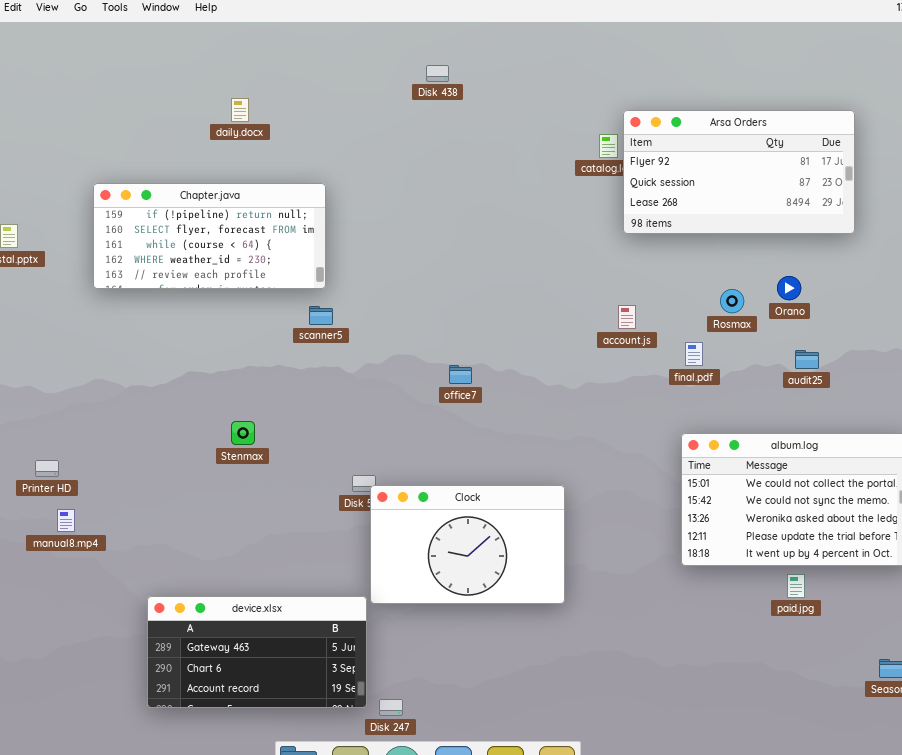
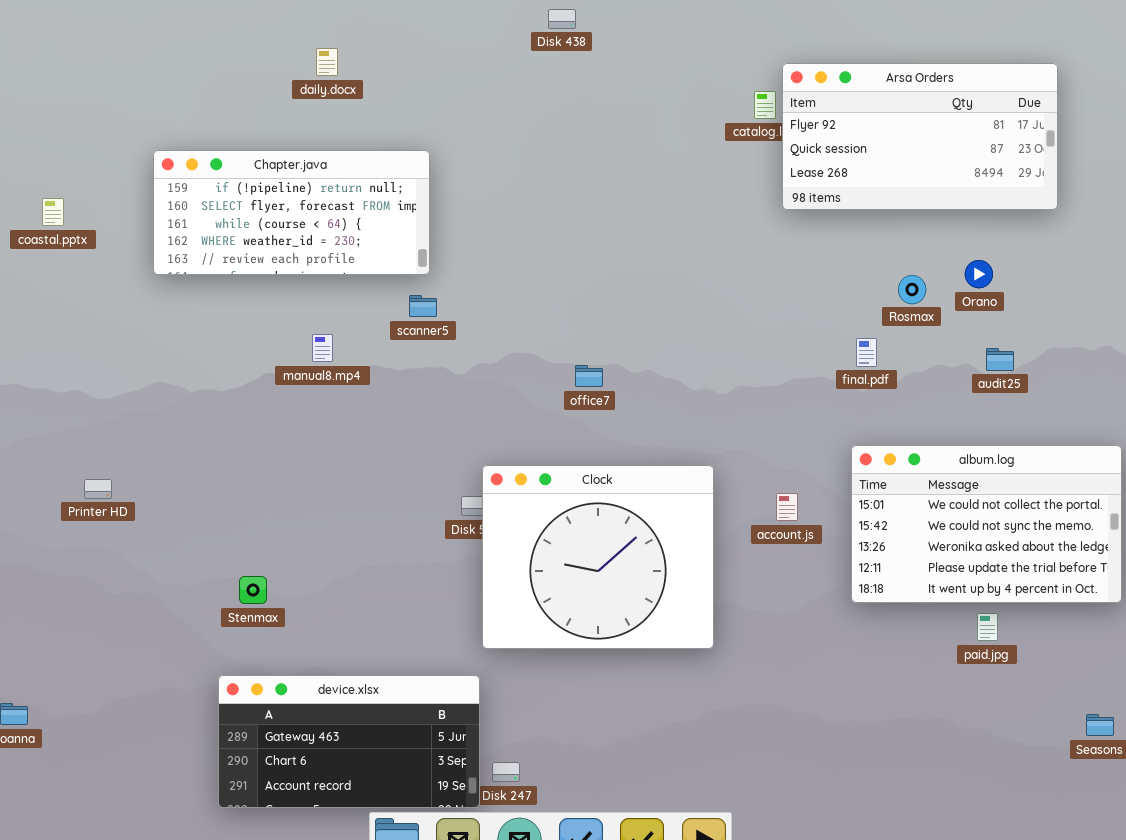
account.js: [618,305,636,329] -> [776,493,798,521], moved
Stenmax: [231,421,255,445] -> [239,576,267,604], moved
Clock: [370,485,565,604] -> [482,465,714,649], resized
manual8.mp4: [57,509,75,532] -> [312,334,333,362], moved
device.xlsx: [147,596,367,708] -> [218,675,480,808], moved

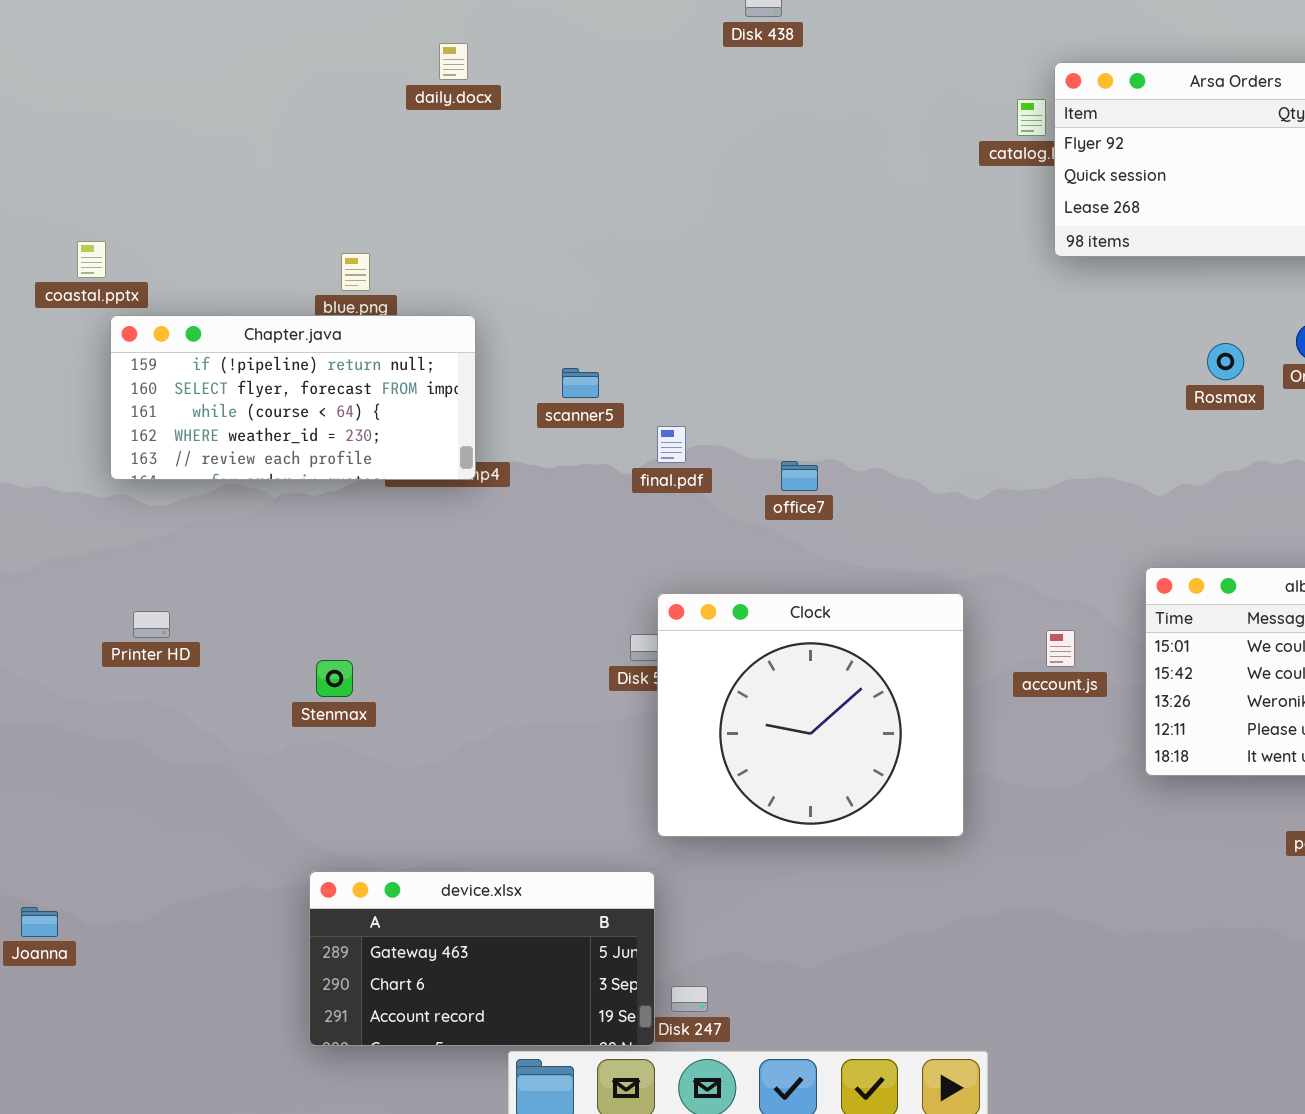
Chapter.java: [153,150,430,275] -> [110,315,476,480], moved
final.pdf: [856,338,877,367] -> [657,426,686,463], moved
Stenmax: [239,576,267,604] -> [316,660,353,697], moved

